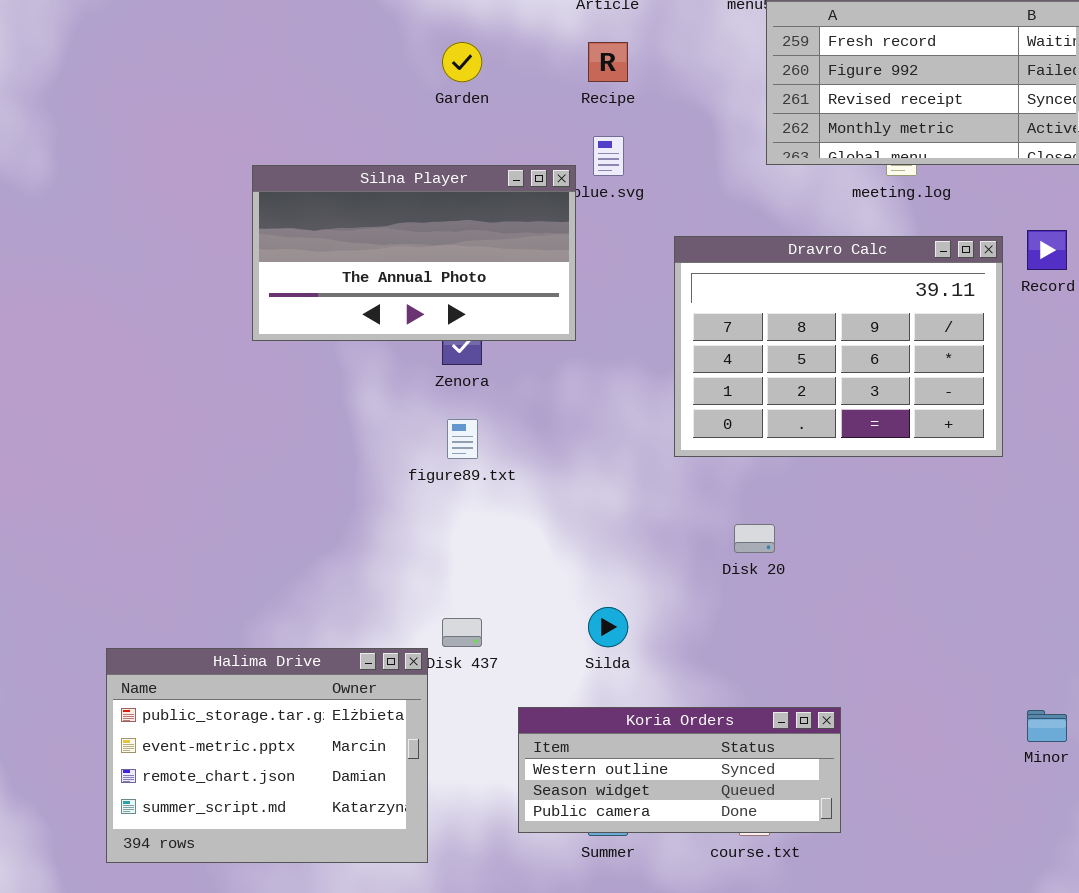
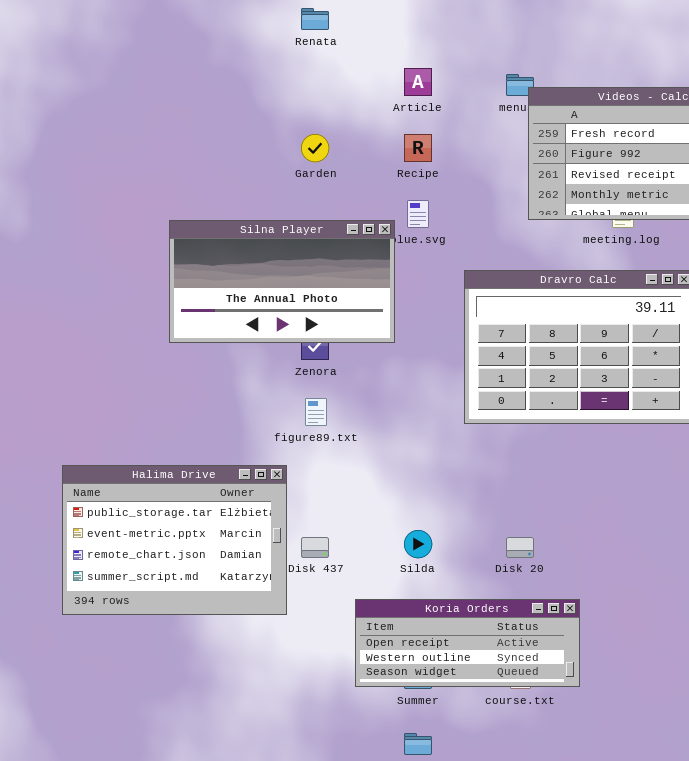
Disk 20: [734,524,775,553] -> [506,537,534,558], moved
Halima Drive: [106,648,428,863] -> [62,465,287,615], moved
Koria Orders: [518,707,841,833] -> [355,599,580,687], scrolled up 1 row

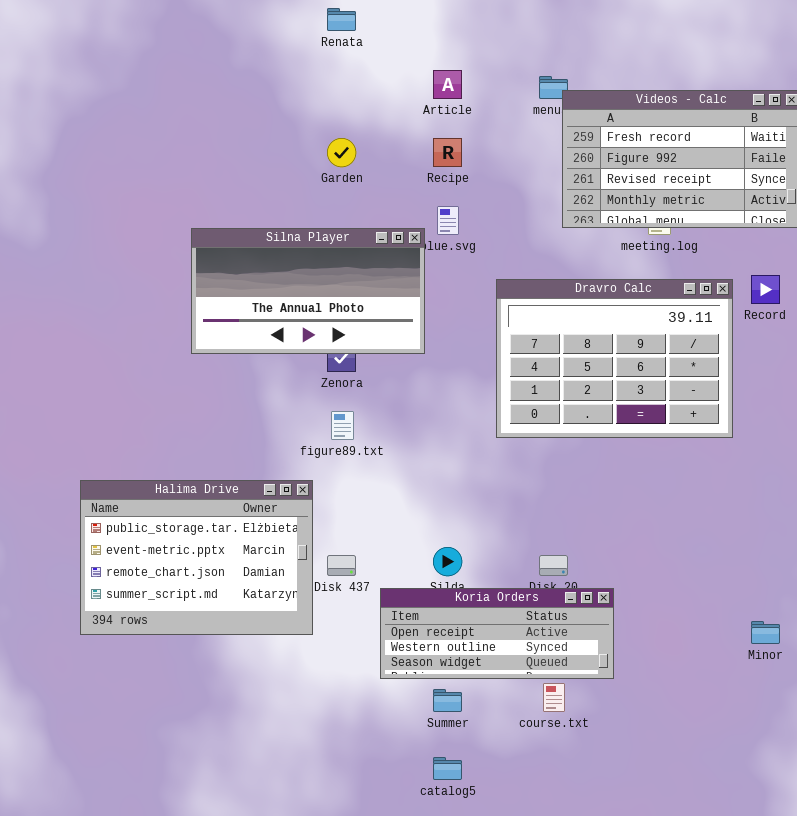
Koria Orders: [355,599,580,687] -> [380,588,614,679], moved

